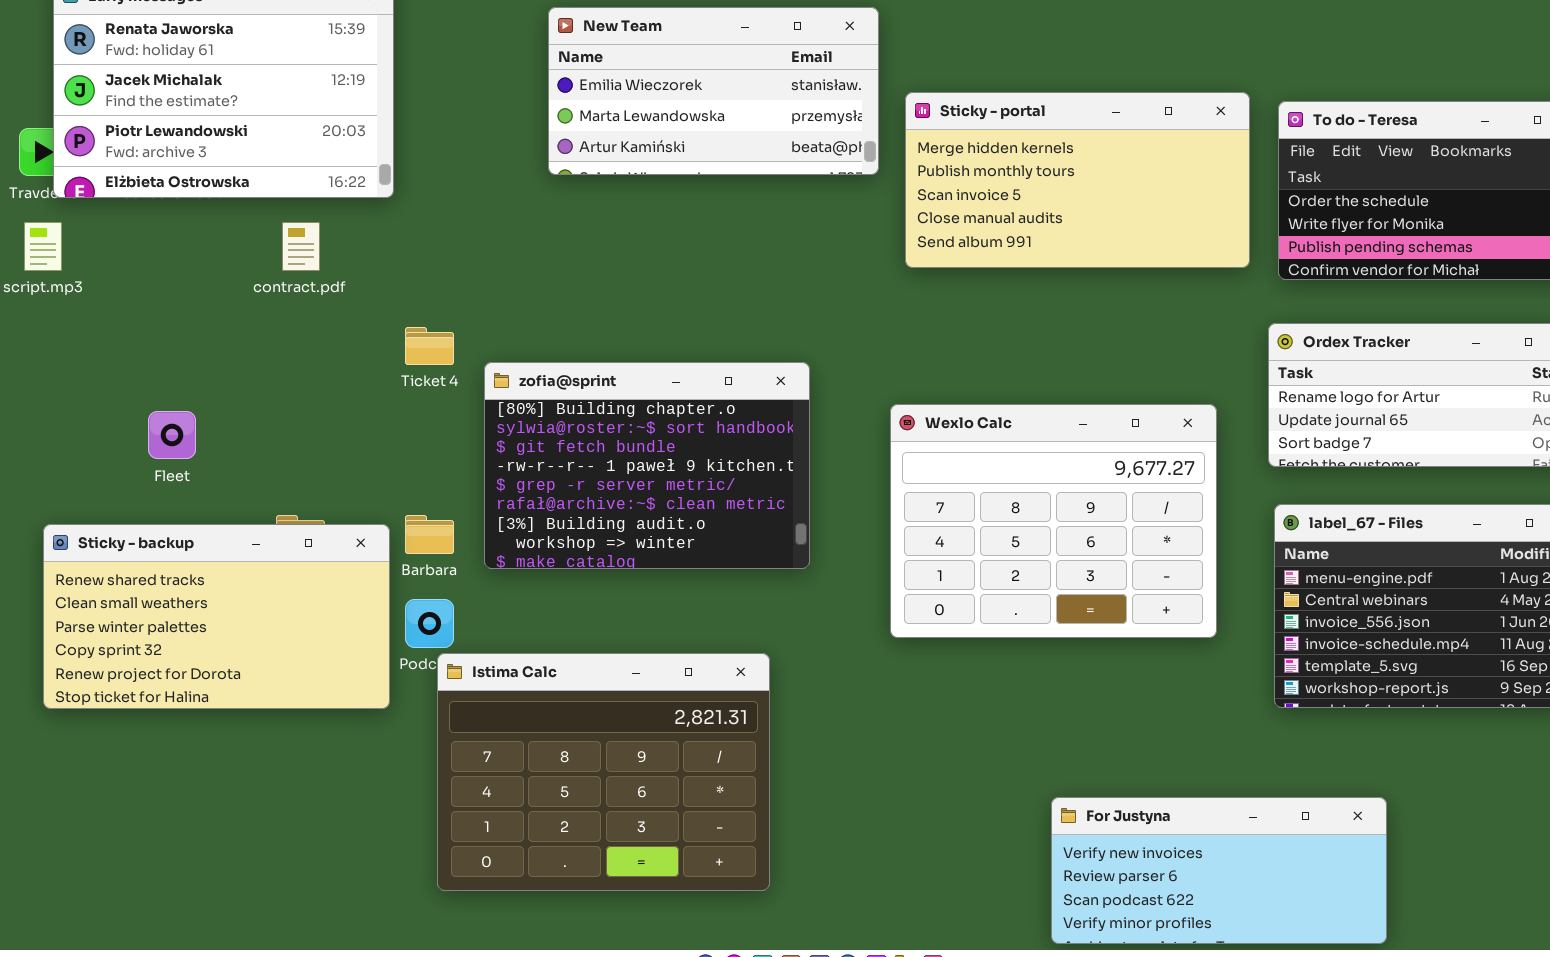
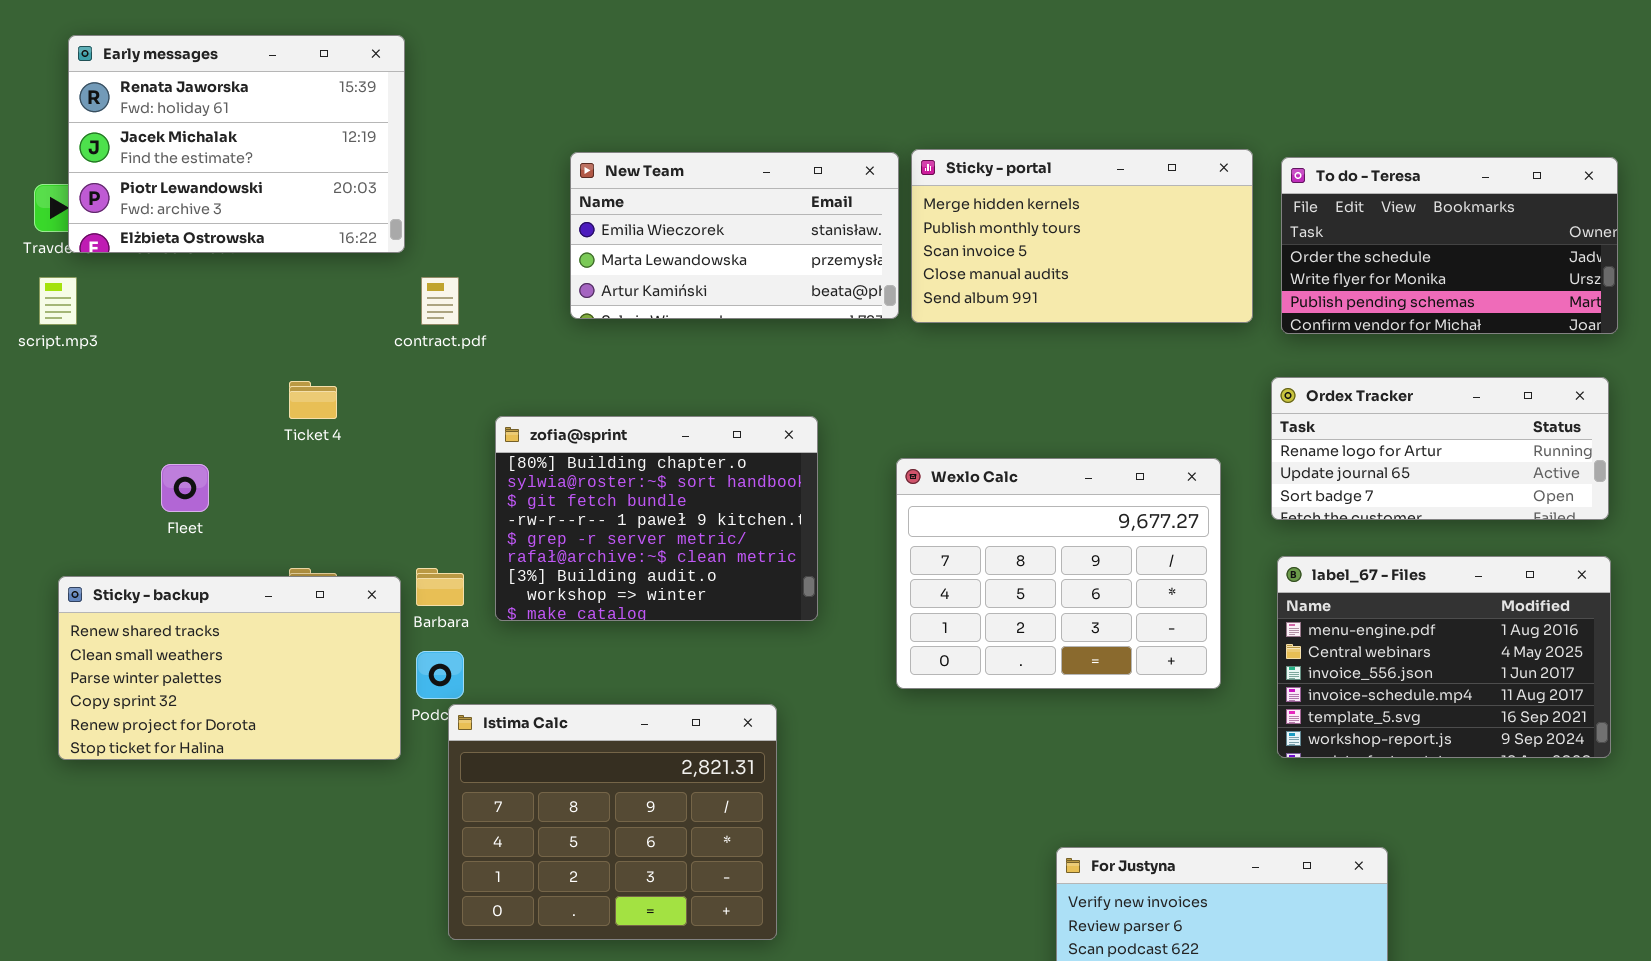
New Team: [548,7,879,175] -> [570,152,899,319], moved
contract.pdf: [282,222,320,271] -> [421,277,459,325], moved
Ticket 4: [405,327,454,365] -> [289,381,337,419], moved

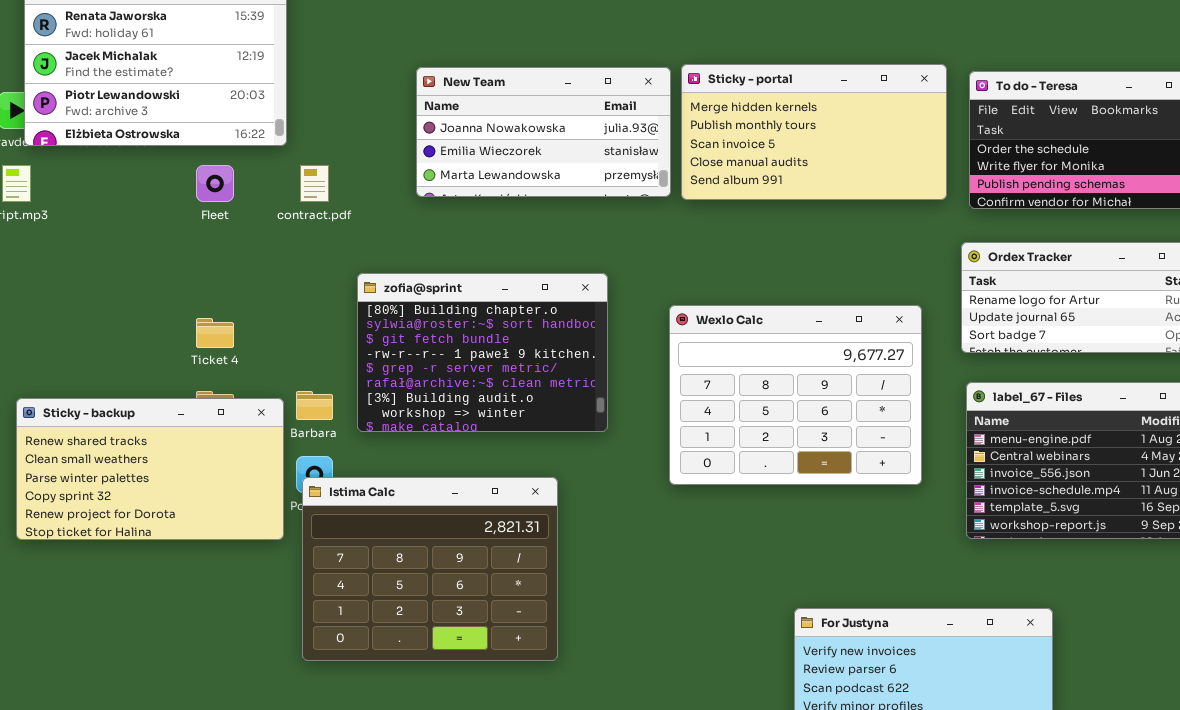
New Team: [570,152,899,319] -> [416,67,671,197], scrolled up 1 row
Ticket 4: [289,381,337,419] -> [196,318,234,348], moved
Fleet: [161,464,209,512] -> [196,165,234,202], moved
Istima Calc: [448,704,777,940] -> [302,477,558,661], moved

